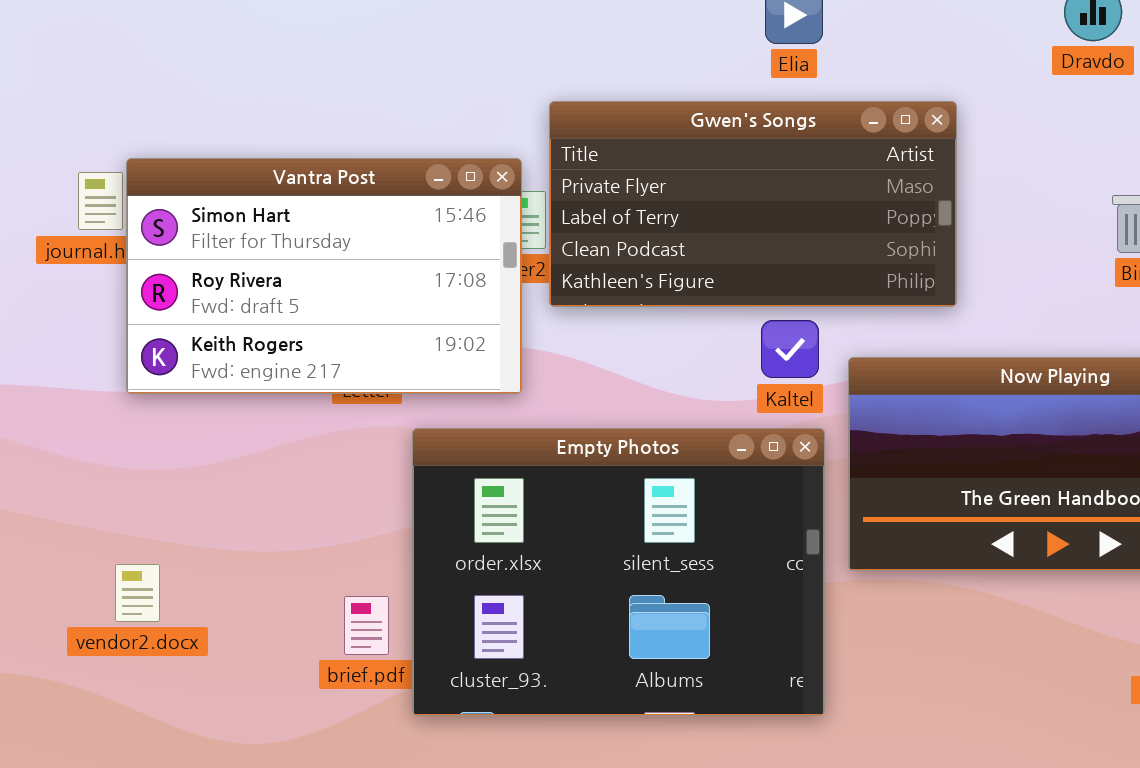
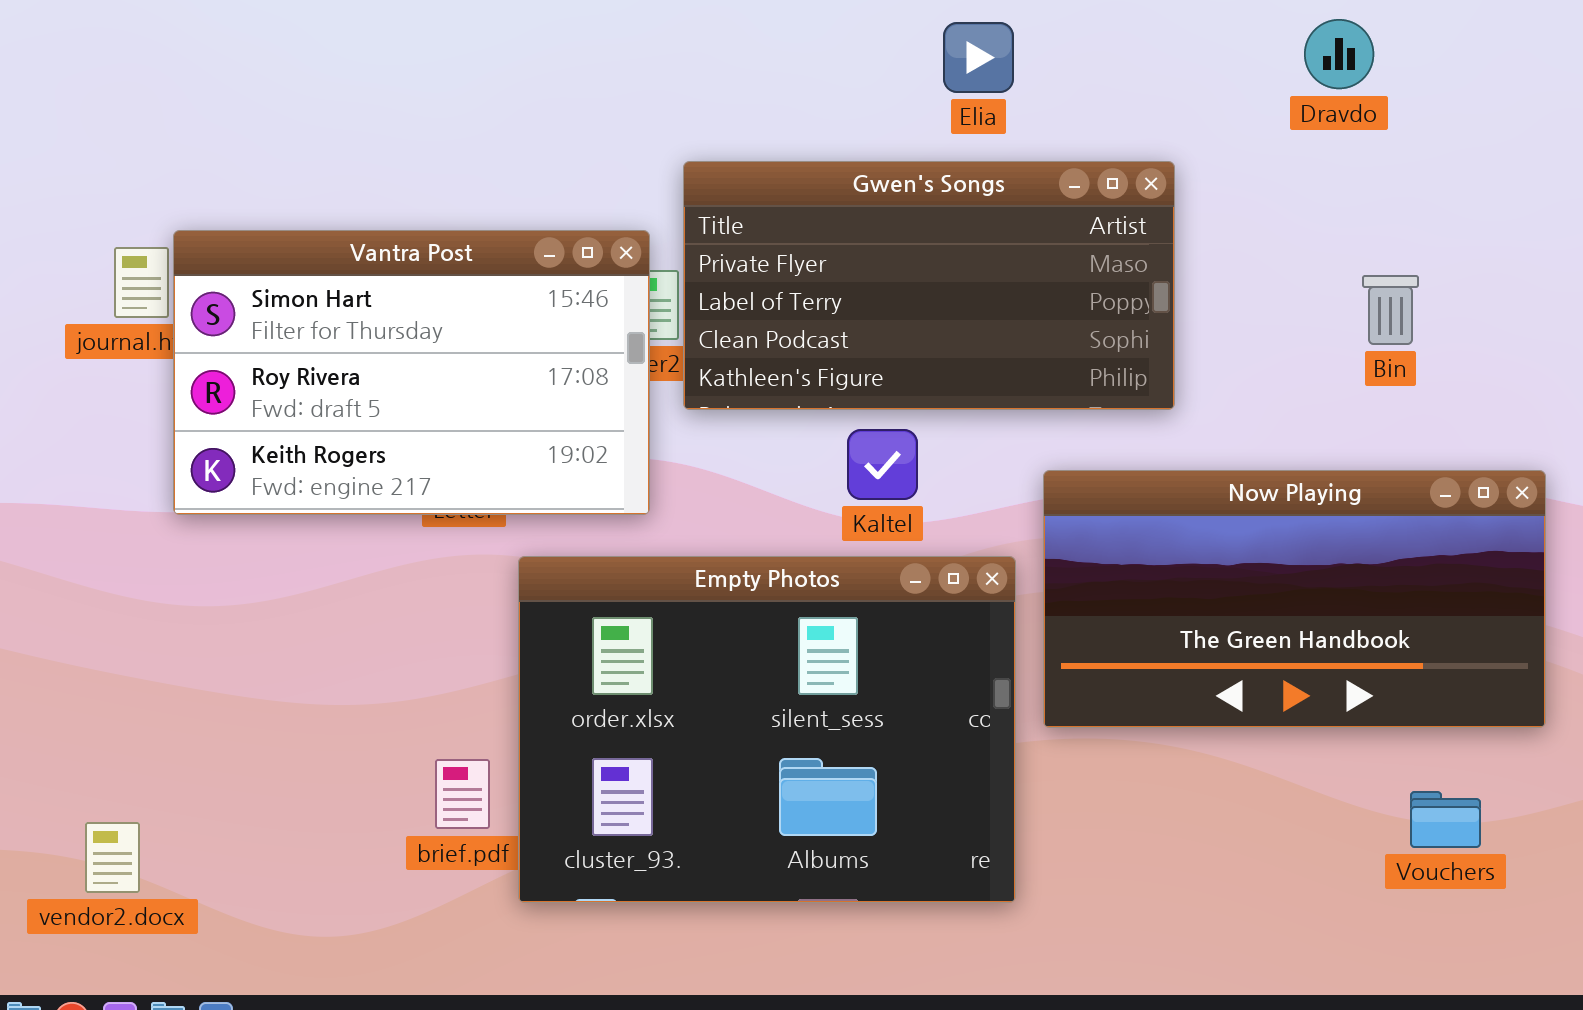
Kaltel: [761,320,819,378] -> [847,429,918,500], moved
vendor2.docx: [115,564,160,622] -> [85,822,140,893], moved

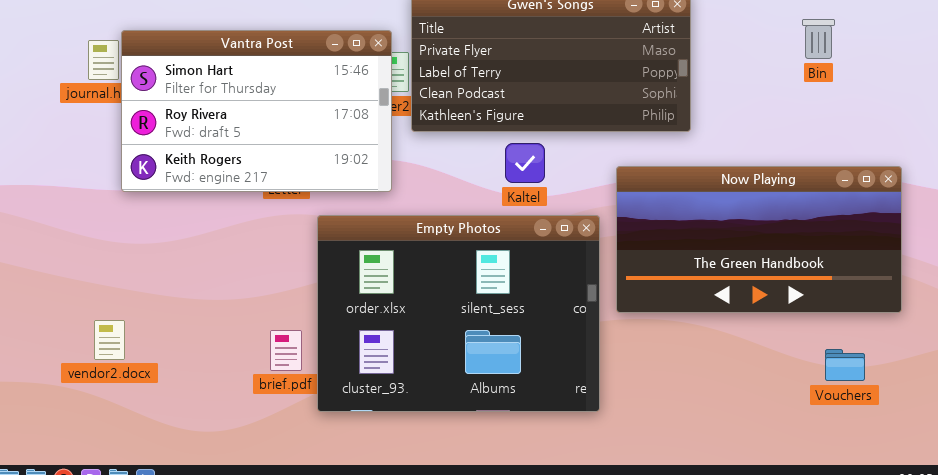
Bin: [1362,275,1419,345] -> [802,19,835,59], moved
vendor2.docx: [85,822,140,893] -> [94,320,125,360], moved

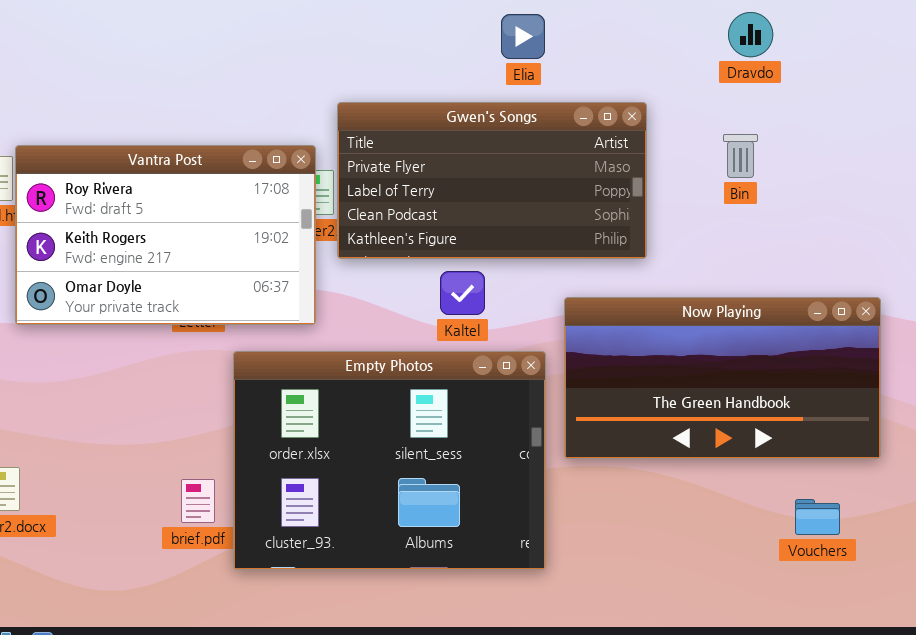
Bin: [802,19,835,59] -> [723,134,758,178], moved
Vantra Post: [121,30,392,192] -> [15,145,316,325], scrolled down 1 row

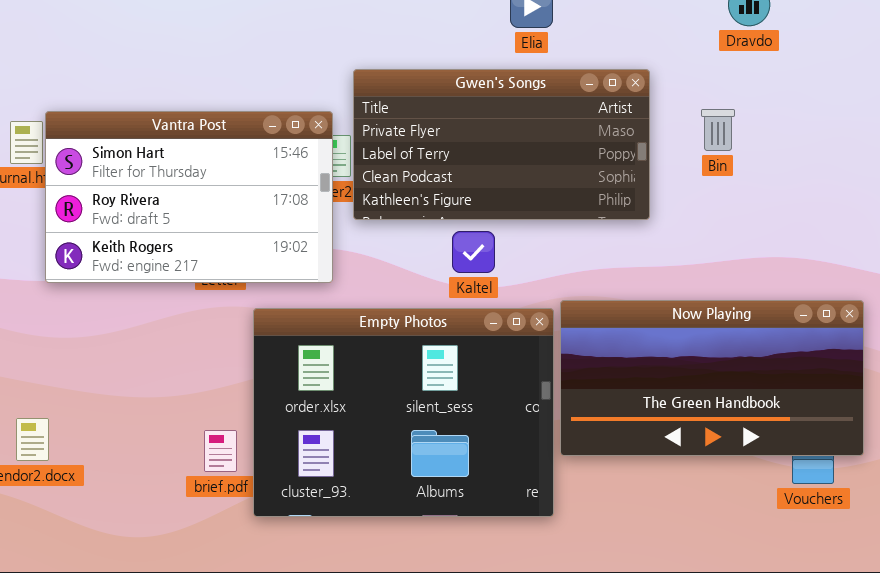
Bin: [723,134,758,178] -> [701,109,735,151], moved
Vantra Post: [15,145,316,325] -> [45,111,333,283], scrolled up 1 row
Now Playing: [564,297,881,459] -> [560,300,864,456], moved

